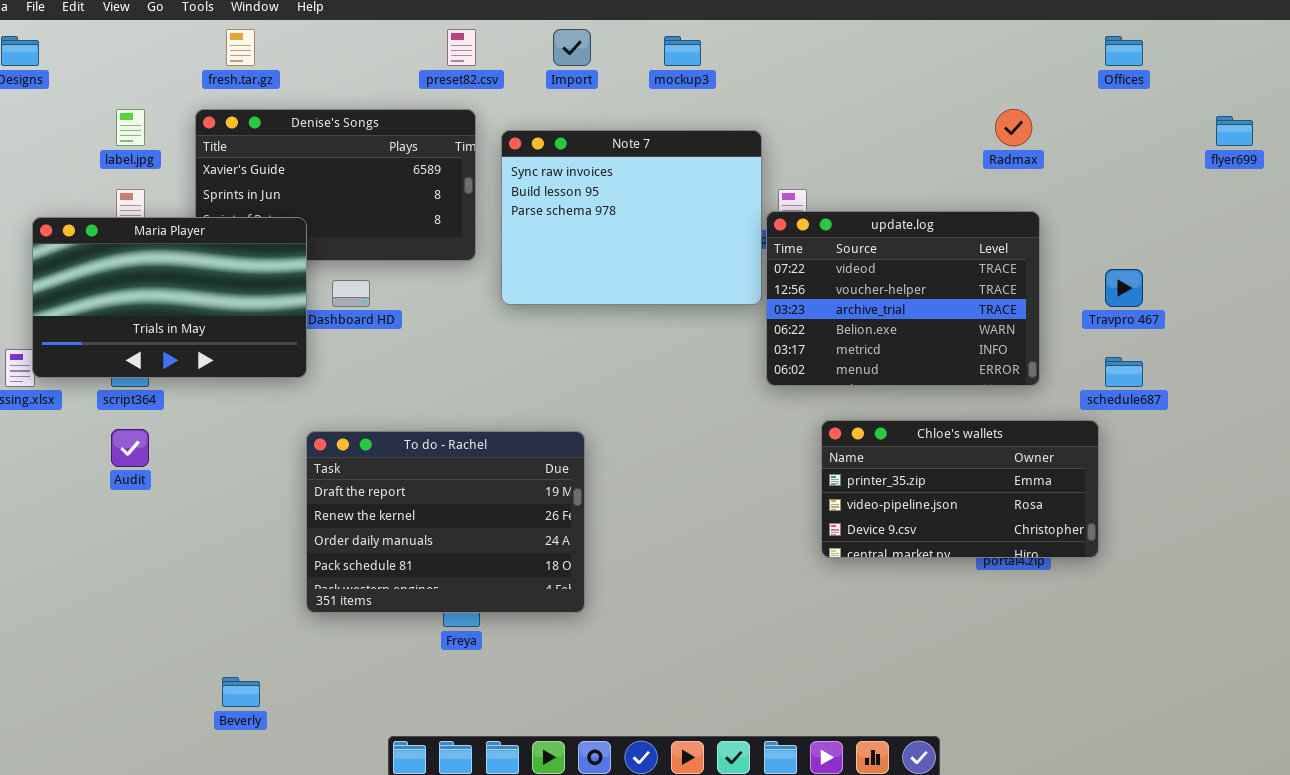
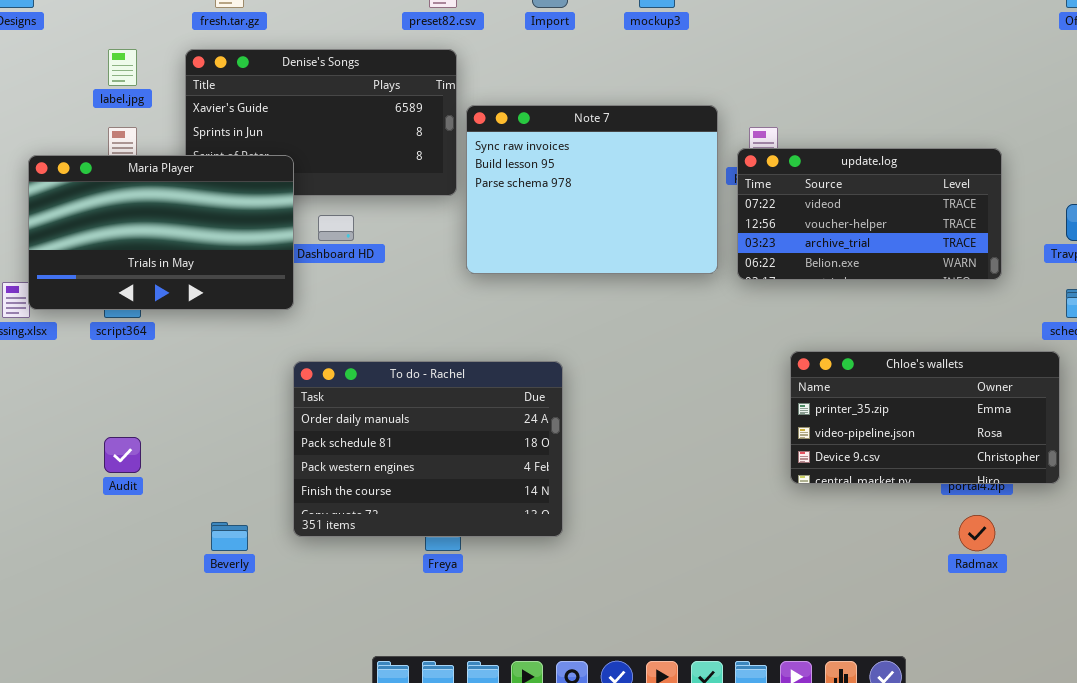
Radmax: [995,109,1032,146] -> [959,515,995,551], moved
Note 7: [501,130,762,305] -> [466,105,718,274], moved
update.log: [766,211,1040,386] -> [737,148,1002,280], resized
Audit: [111,429,149,467] -> [104,437,141,473], moved
To do - Rachel: [306,431,585,613] -> [293,361,563,537], scrolled down 2 rows
Beverly: [222,677,260,707] -> [211,522,248,551], moved

